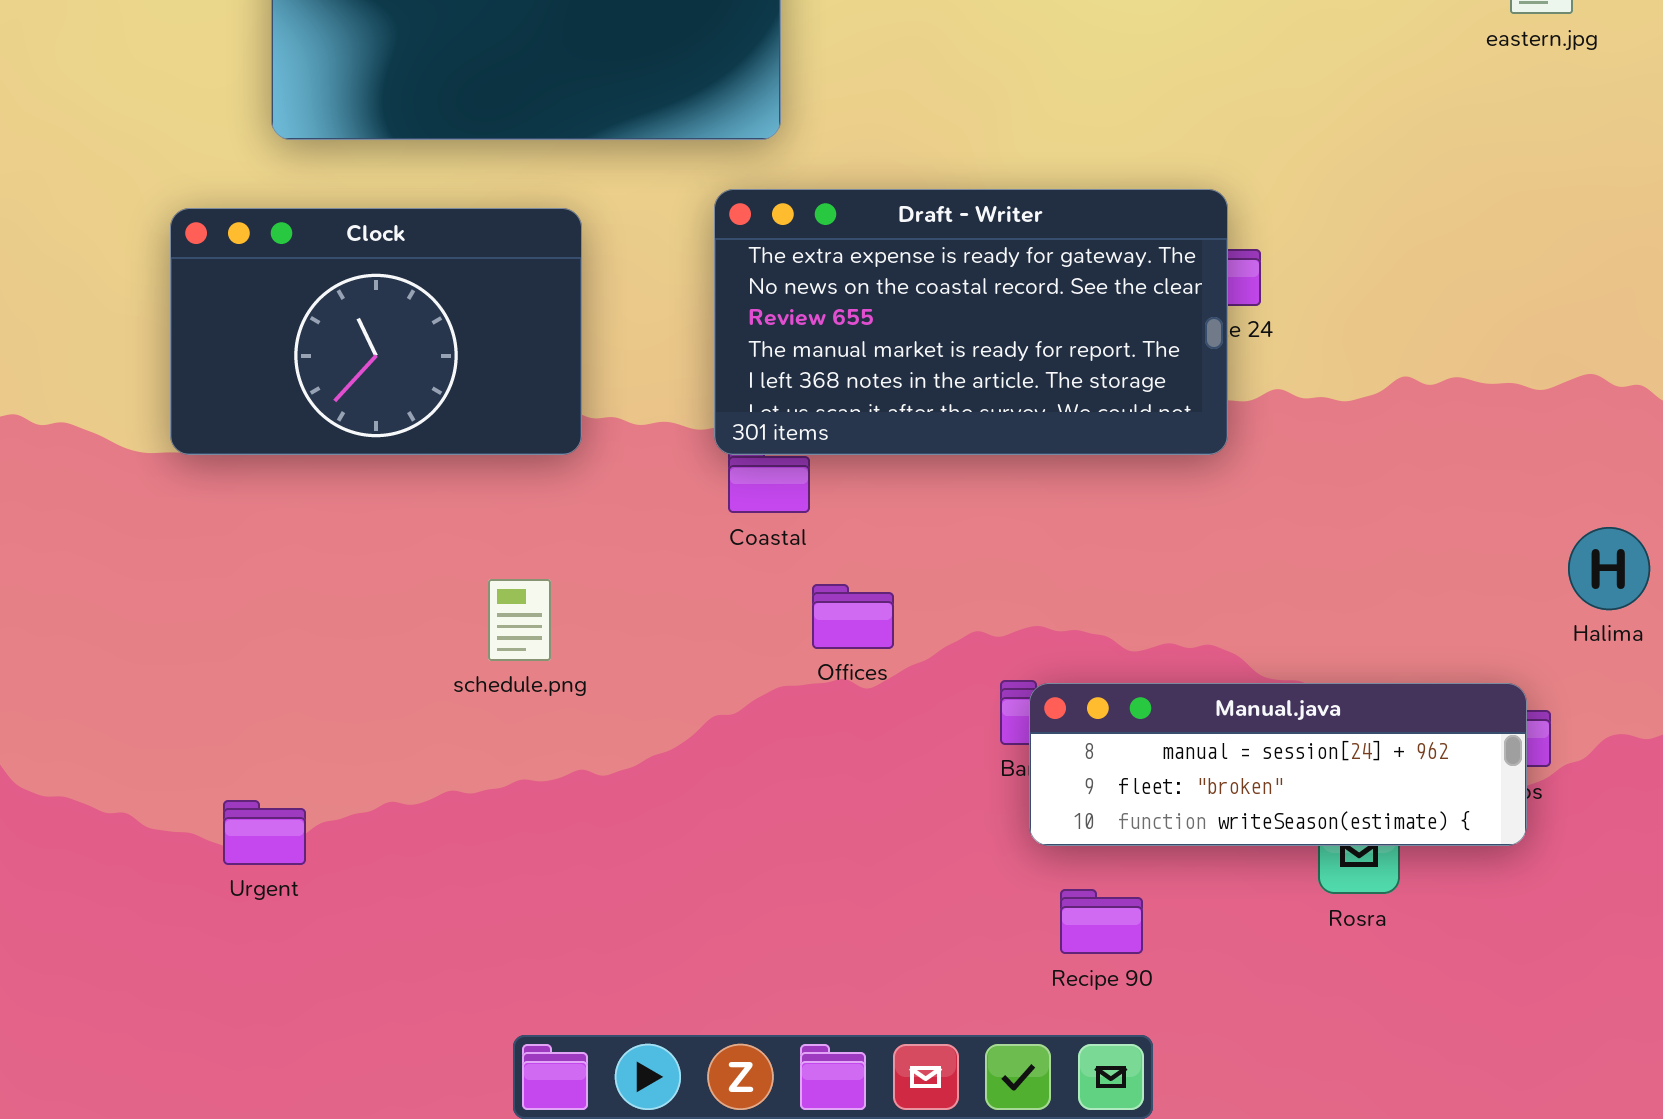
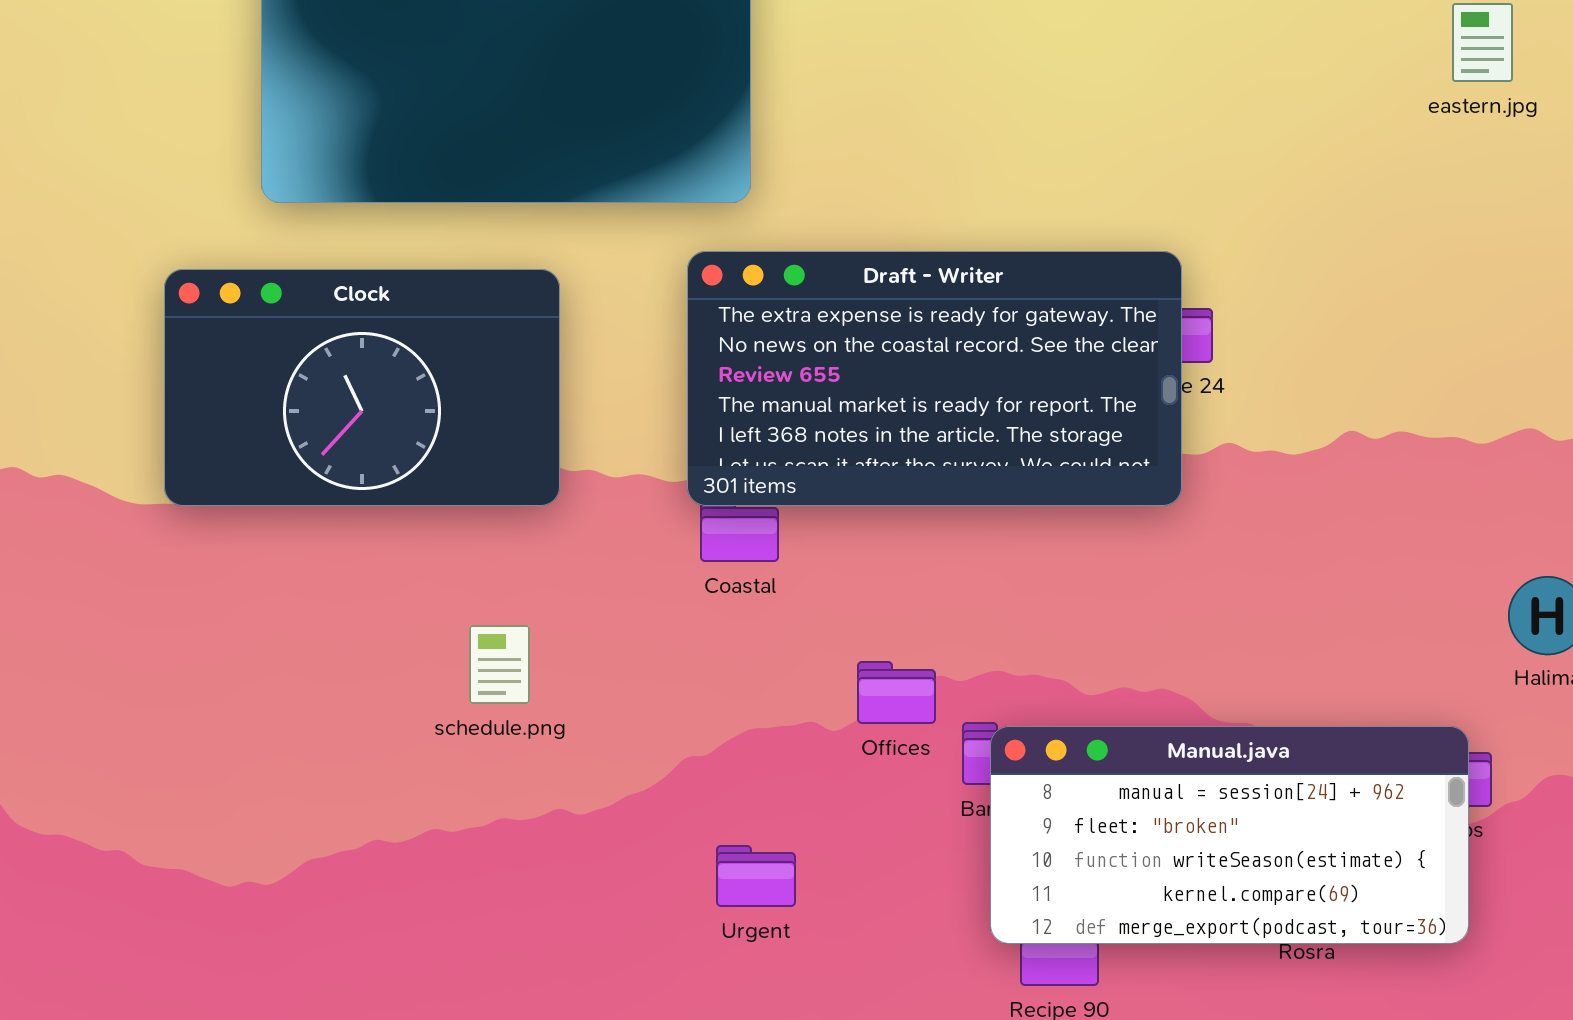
Offices: [812,584,894,649] -> [857,661,936,724], moved
Manual.java: [1029,683,1527,846] -> [990,726,1469,944], resized
Urgent: [223,800,306,865] -> [716,845,796,907], moved

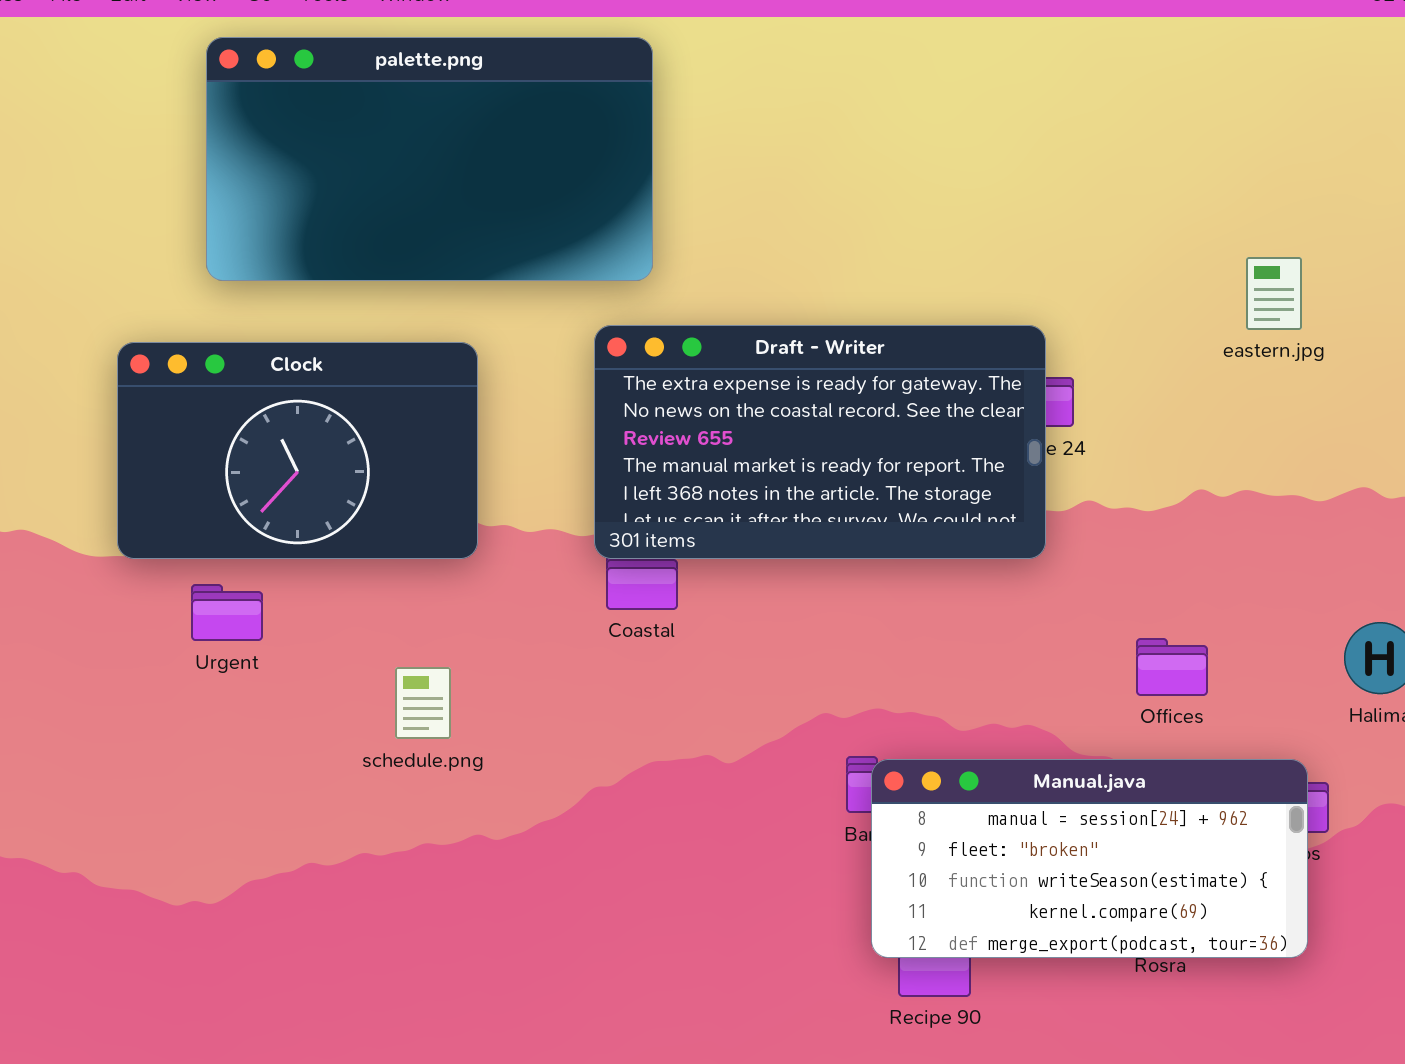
eastern.jpg: [1452,3,1513,82] -> [1246,257,1302,330], moved
Offices: [857,661,936,724] -> [1136,638,1208,696], moved
Urgent: [716,845,796,907] -> [191,584,263,641], moved

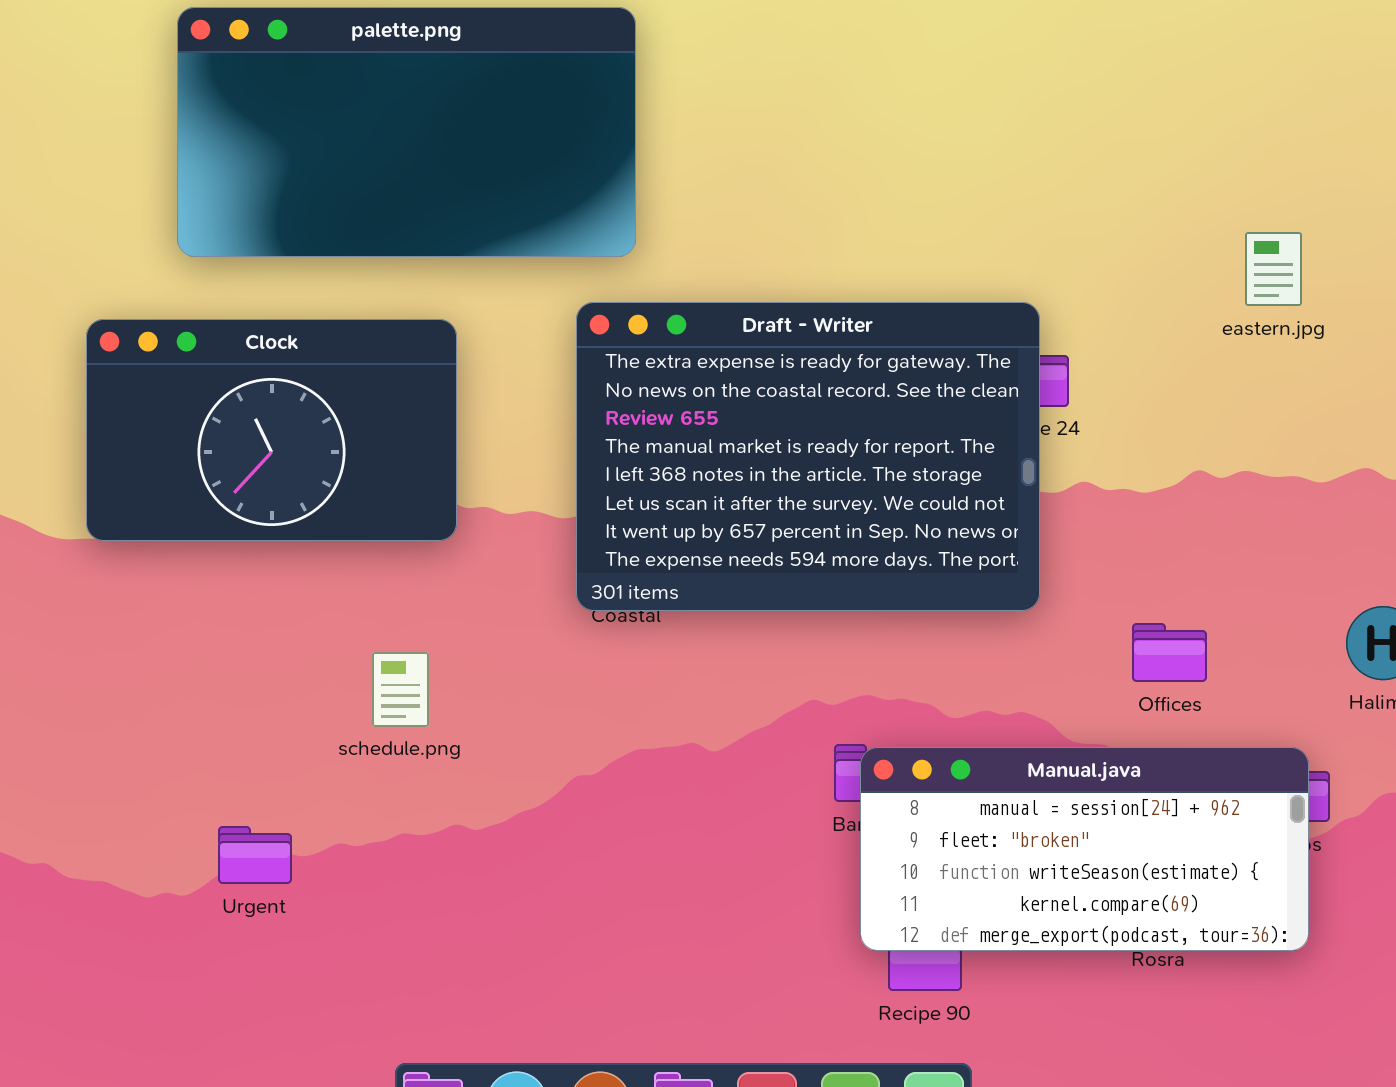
Draft - Writer: [594,325,1046,559] -> [576,302,1040,611], resized
Urgent: [191,584,263,641] -> [218,826,292,884], moved

